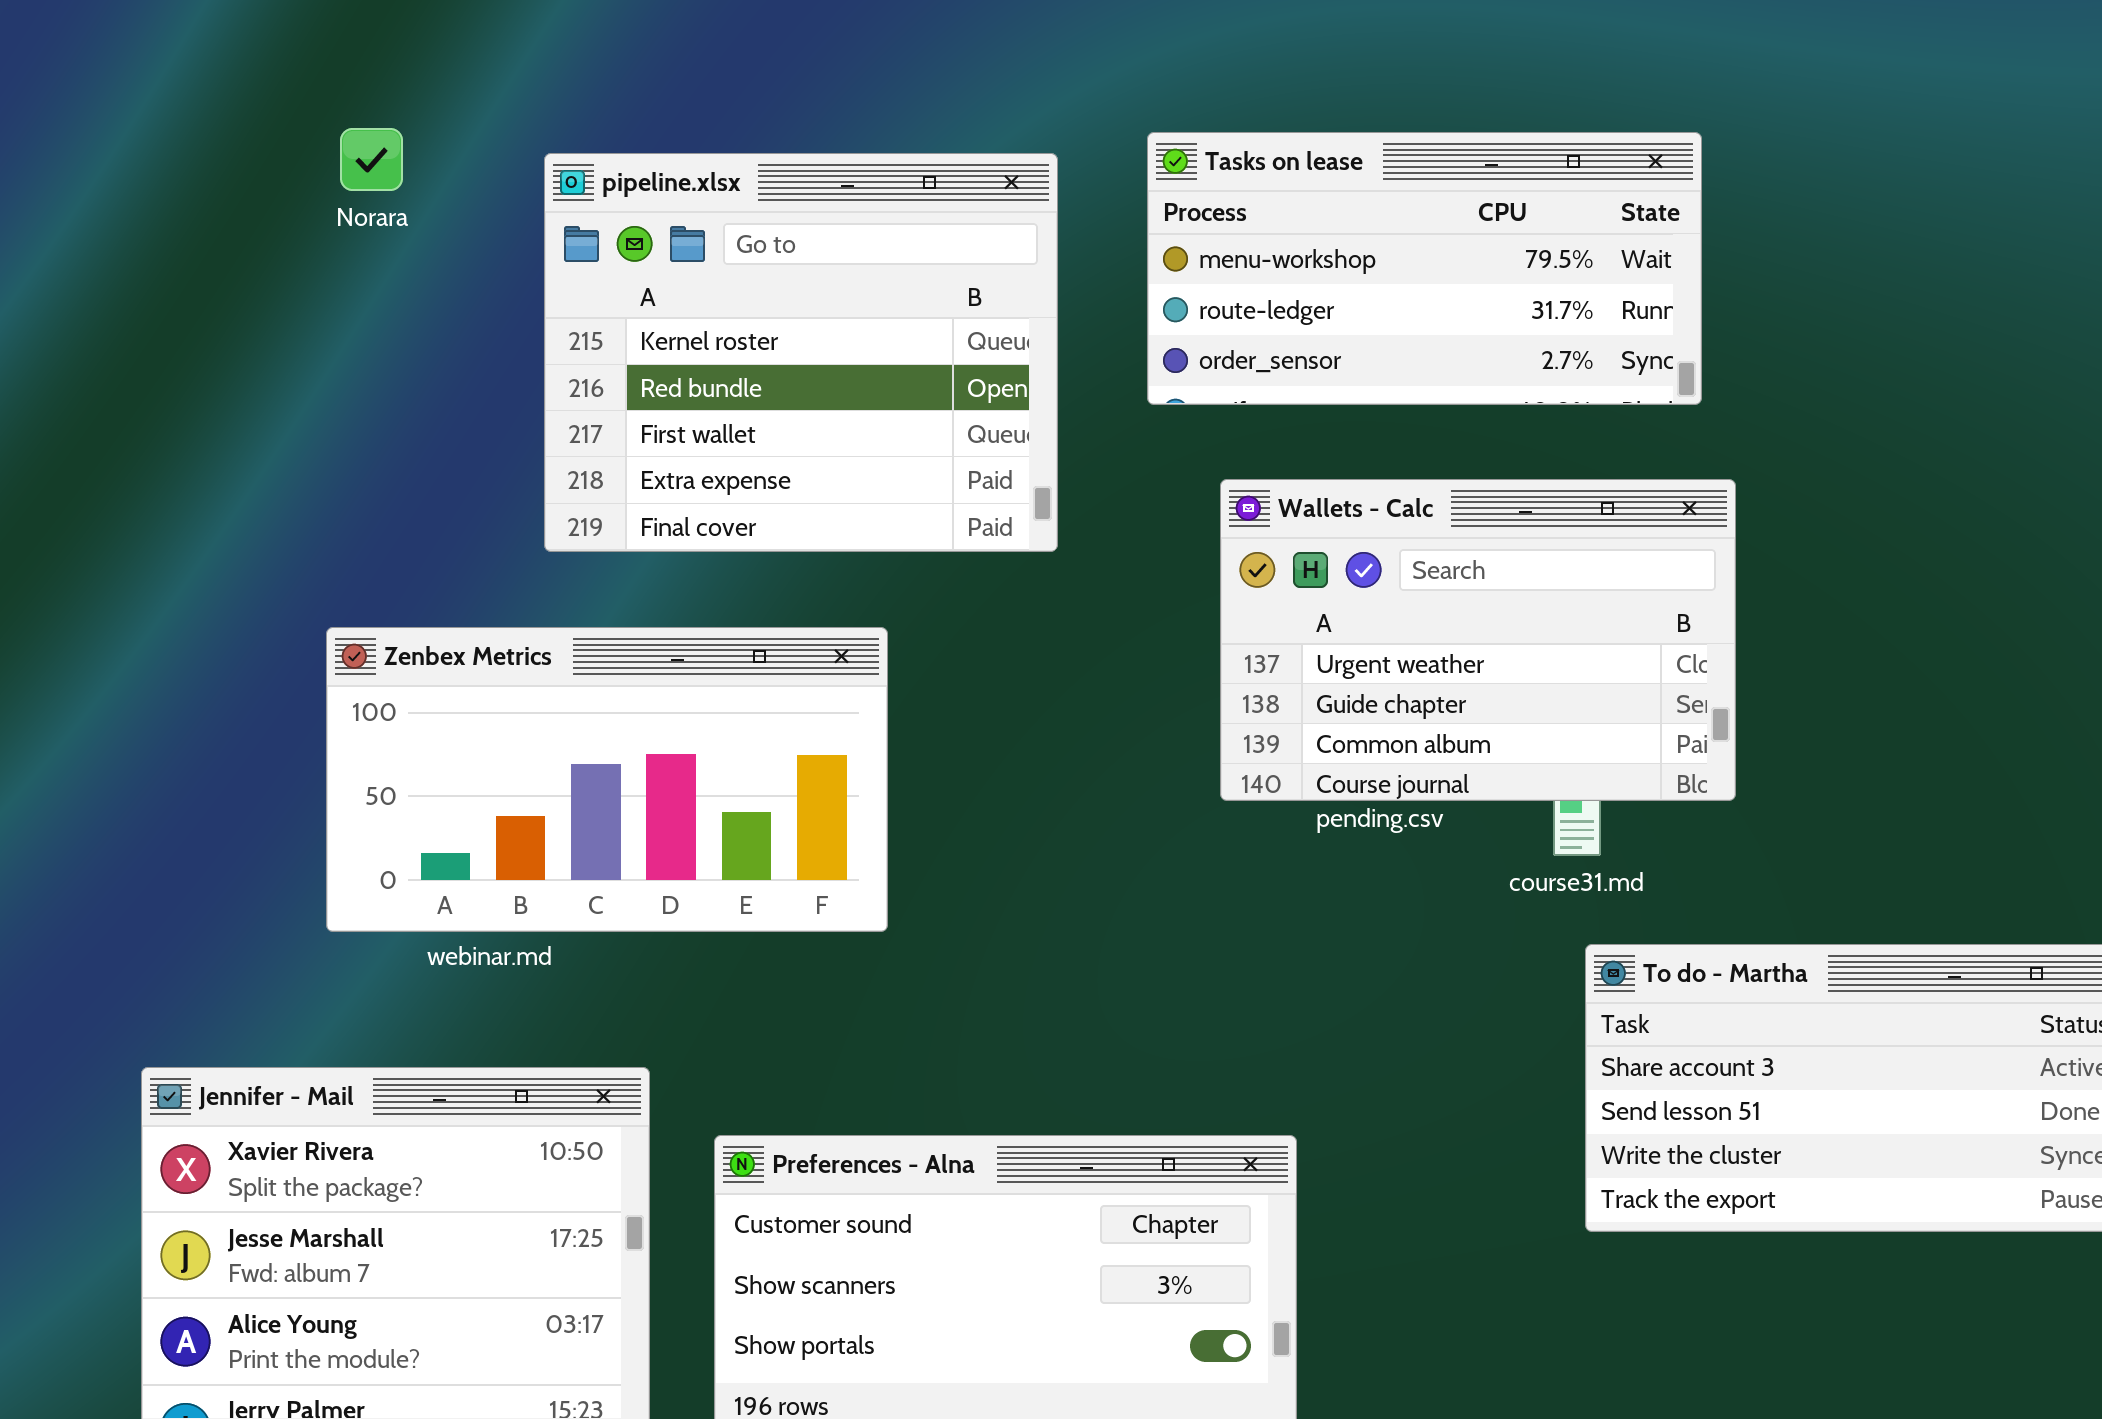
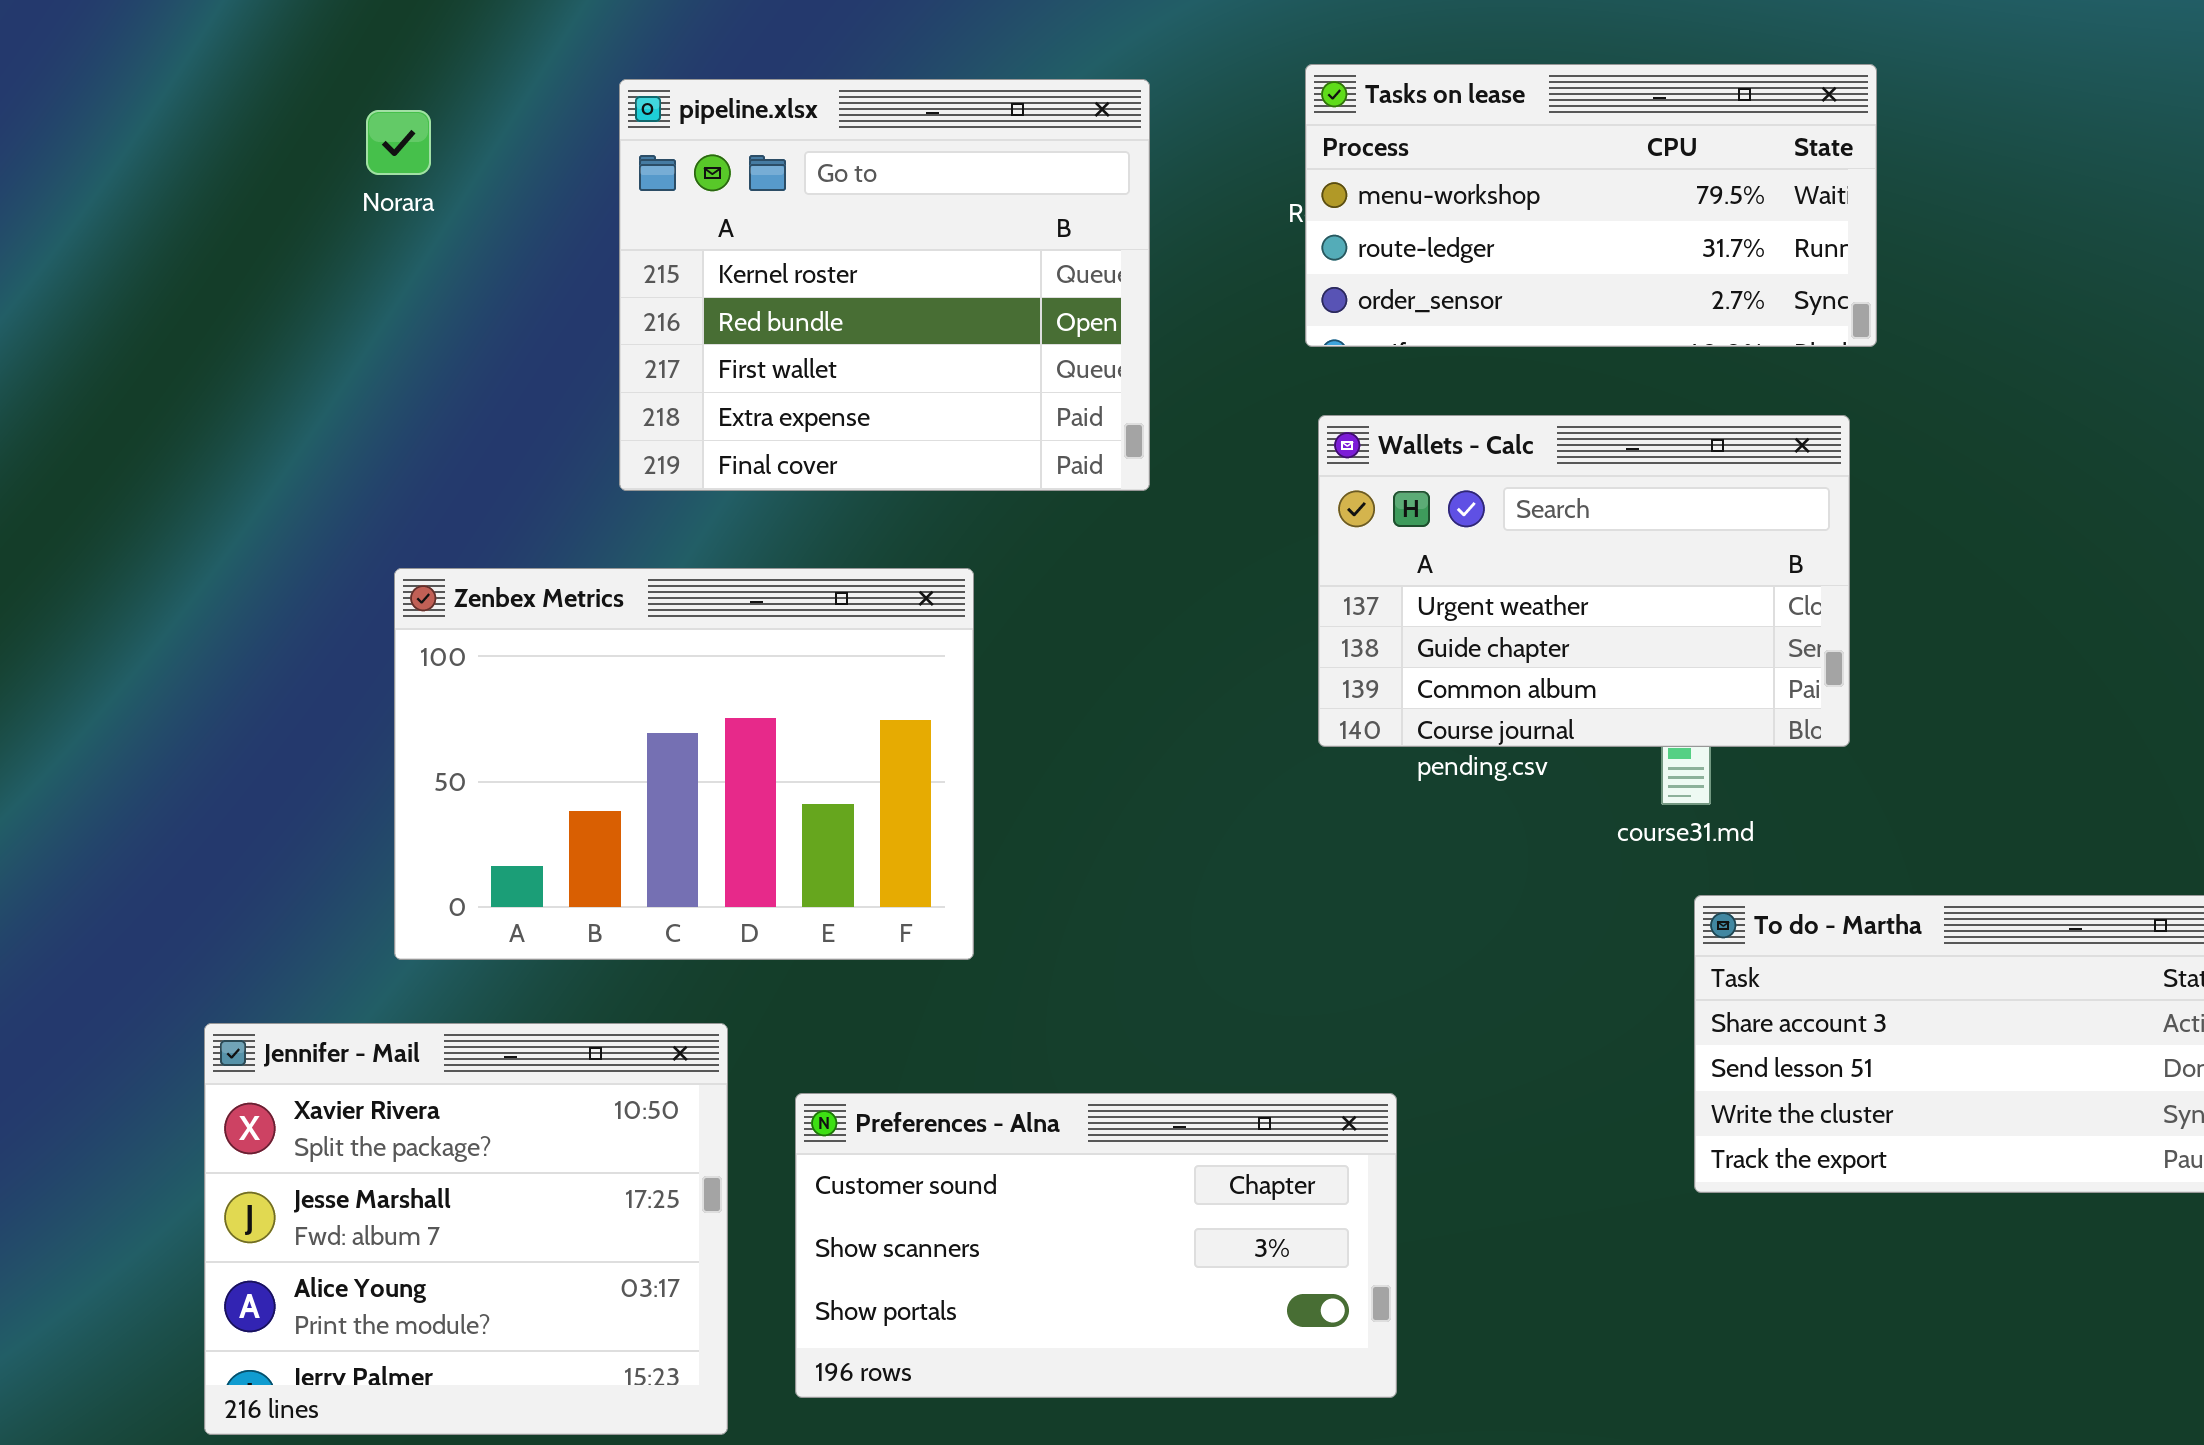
Norara: [340,128,403,191] -> [366,110,431,175], moved
Tasks on lease: [1147,132,1702,405] -> [1305,64,1877,347], moved
Zenbex Metrics: [326,627,888,932] -> [394,568,974,960], resized

